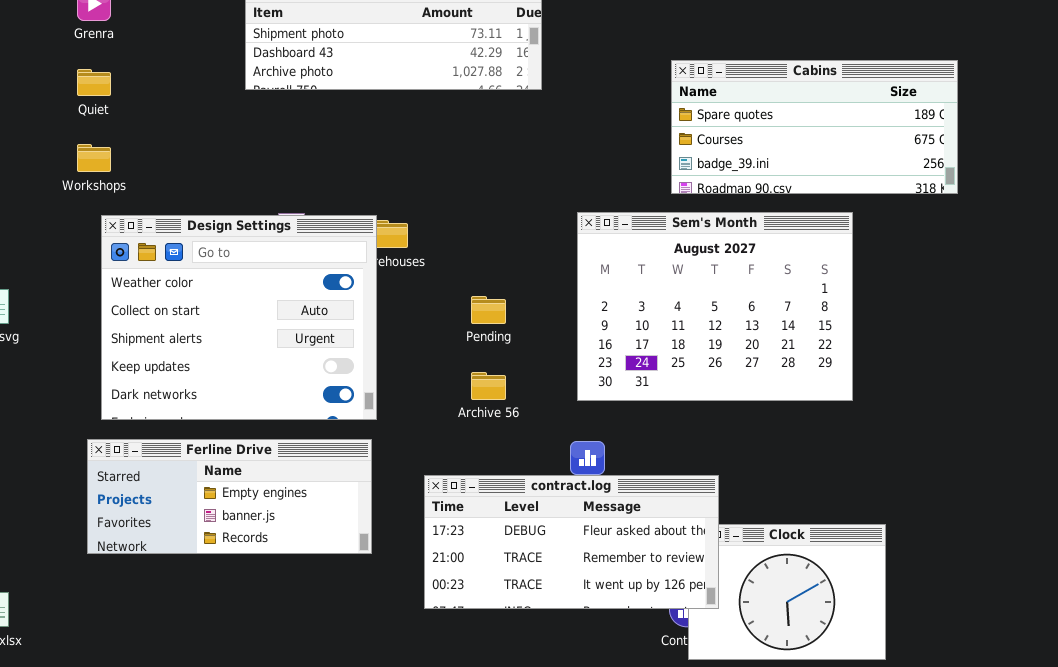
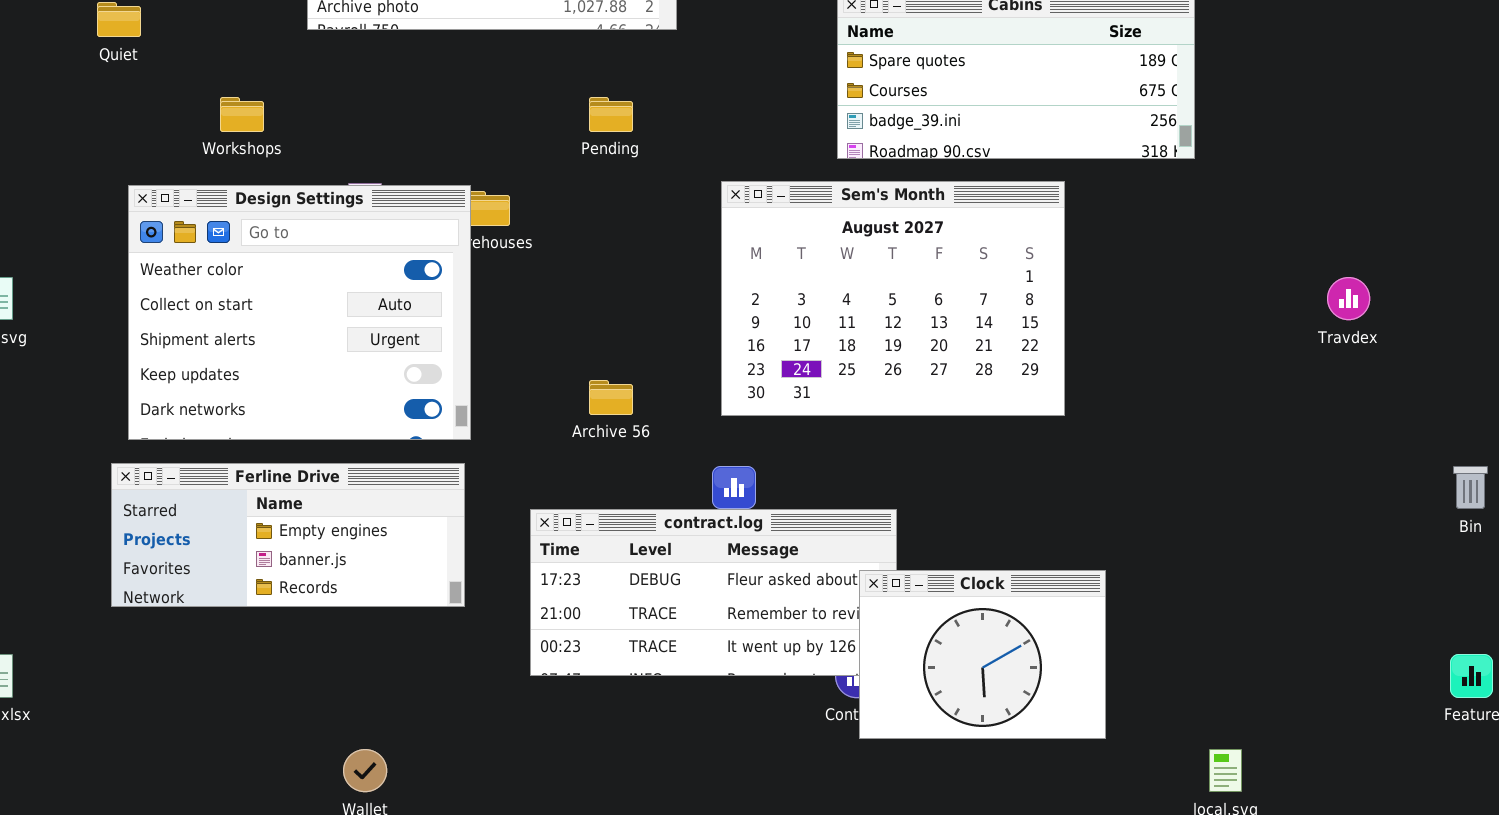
Workshops: [77,144,111,172] -> [220,97,264,132], moved
Pending: [471,296,506,324] -> [589,97,633,132], moved
Clock: [688,524,886,660] -> [859,570,1106,739], raised

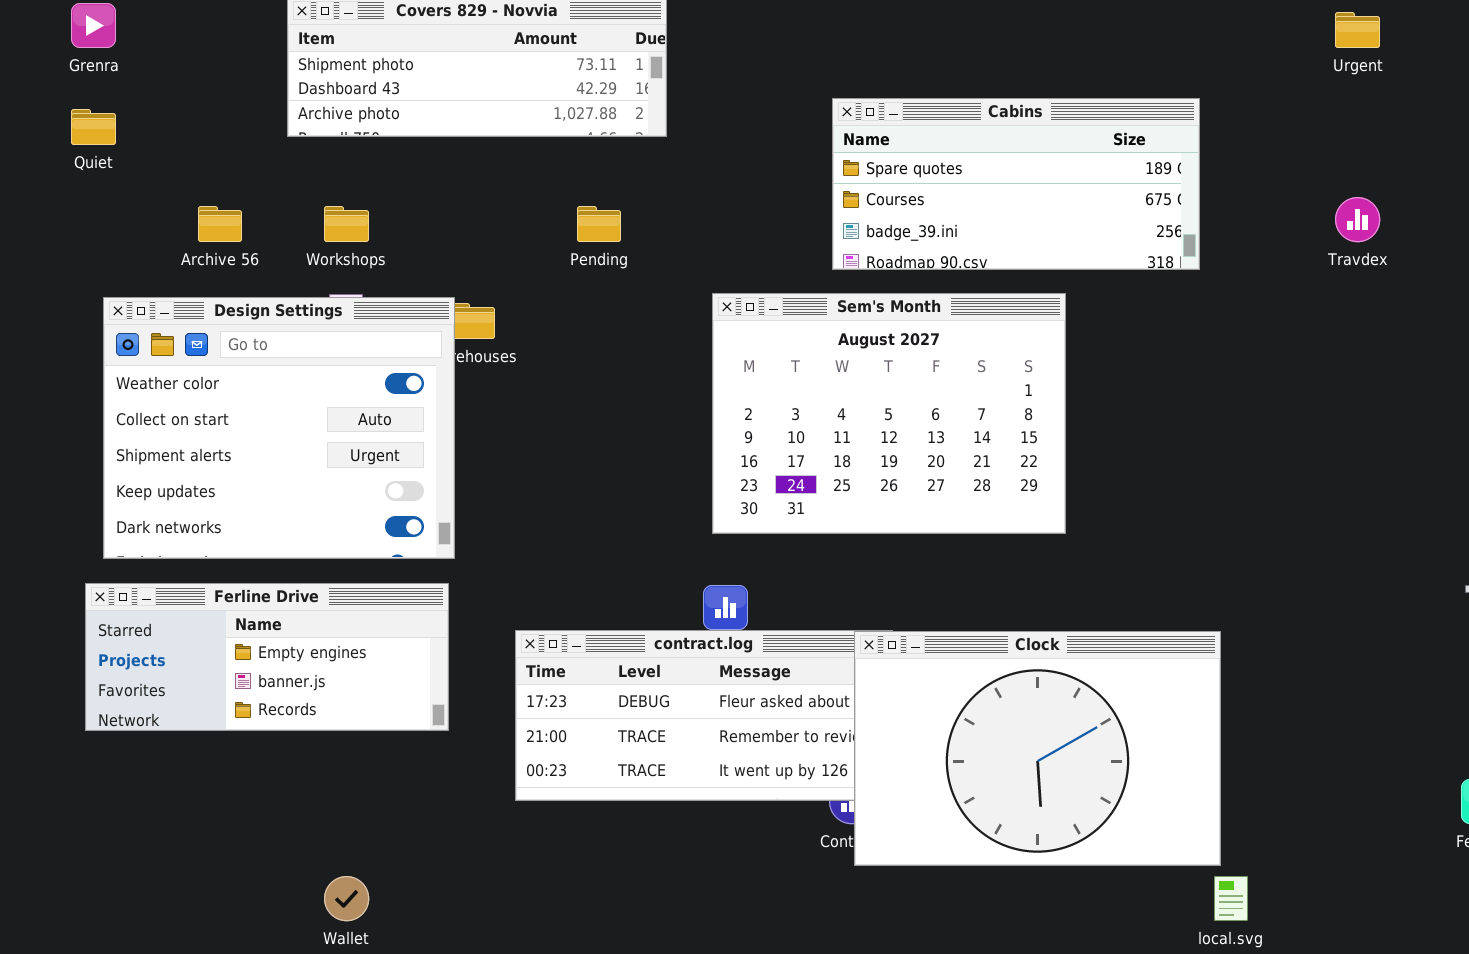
Workshops: [220,97,264,132] -> [324,206,369,242], moved
Travdex: [1327,277,1370,320] -> [1335,197,1380,242], moved
Archive 56: [589,380,633,415] -> [198,206,242,242], moved
Clock: [859,570,1106,739] -> [854,631,1221,866], resized

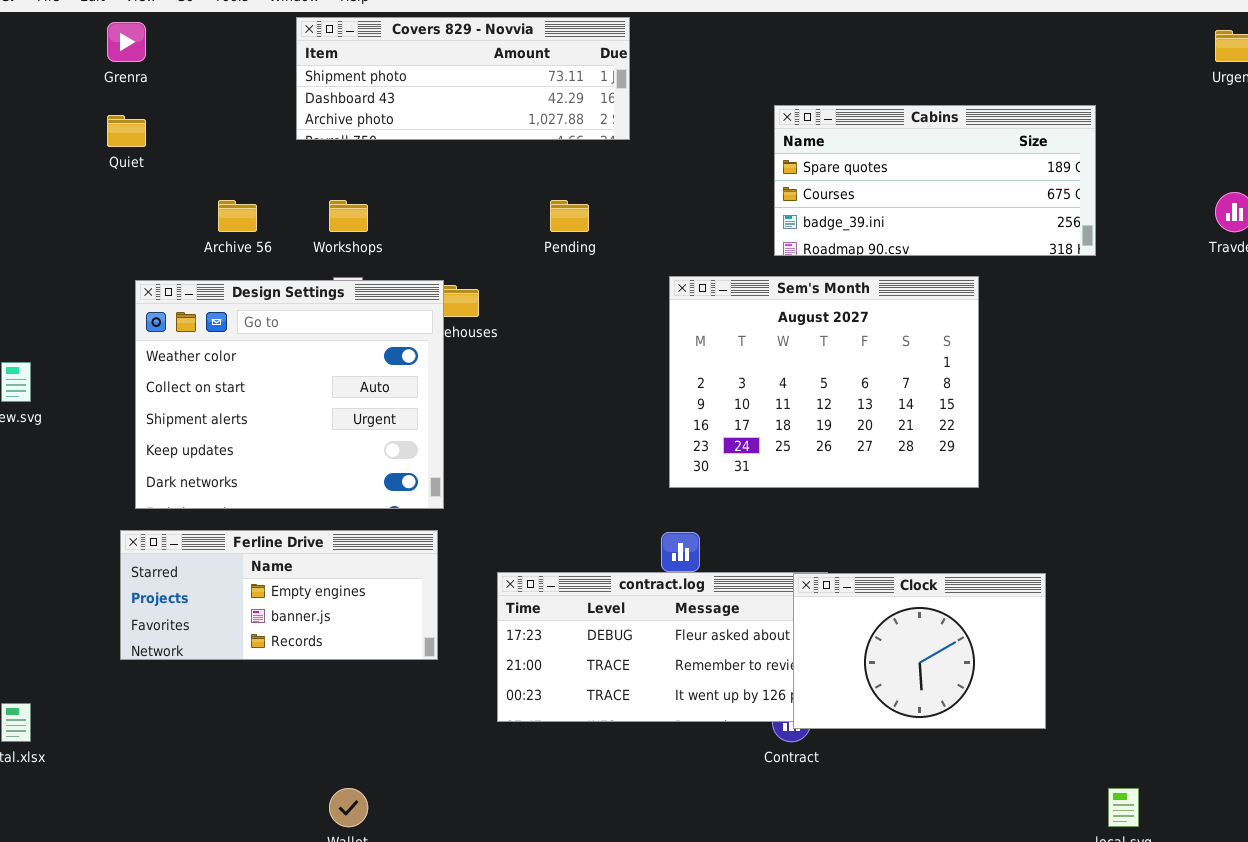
Clock: [854,631,1221,866] -> [793,573,1046,729], resized

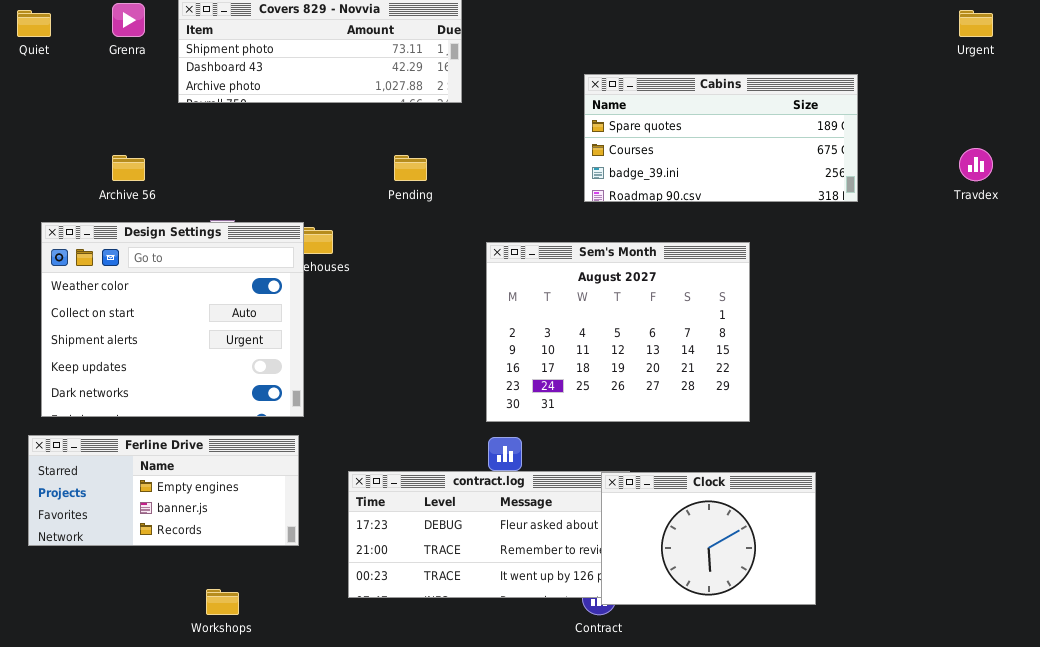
Grenra: [107,22,146,62] -> [112,3,145,37], moved
Quiet: [107,115,146,147] -> [17,10,51,37], moved
Workshops: [329,200,368,232] -> [206,589,239,615], moved
Sem's Month: [669,276,979,488] -> [486,242,750,422], moved

